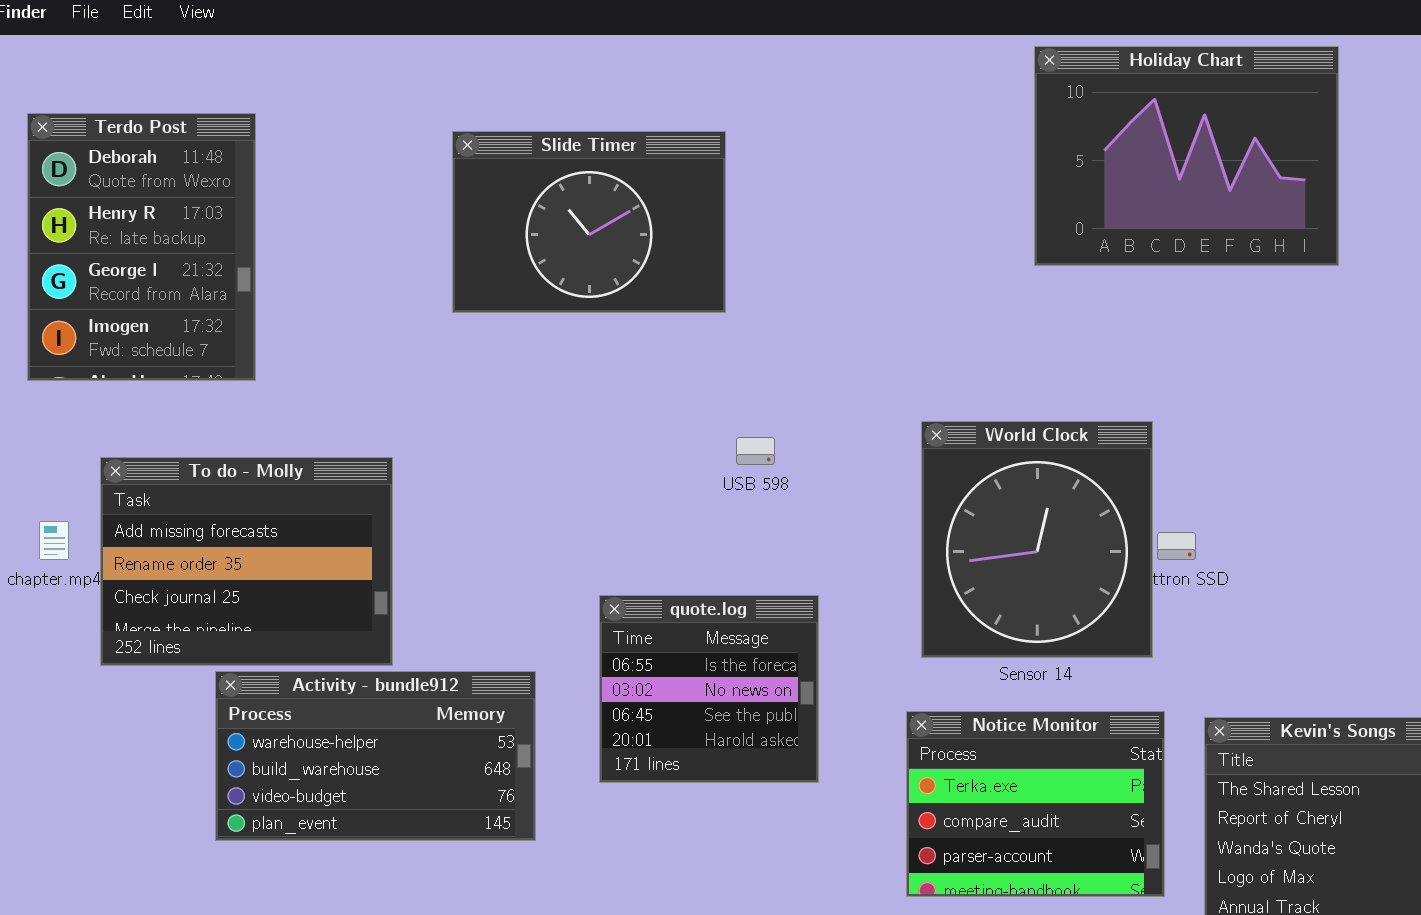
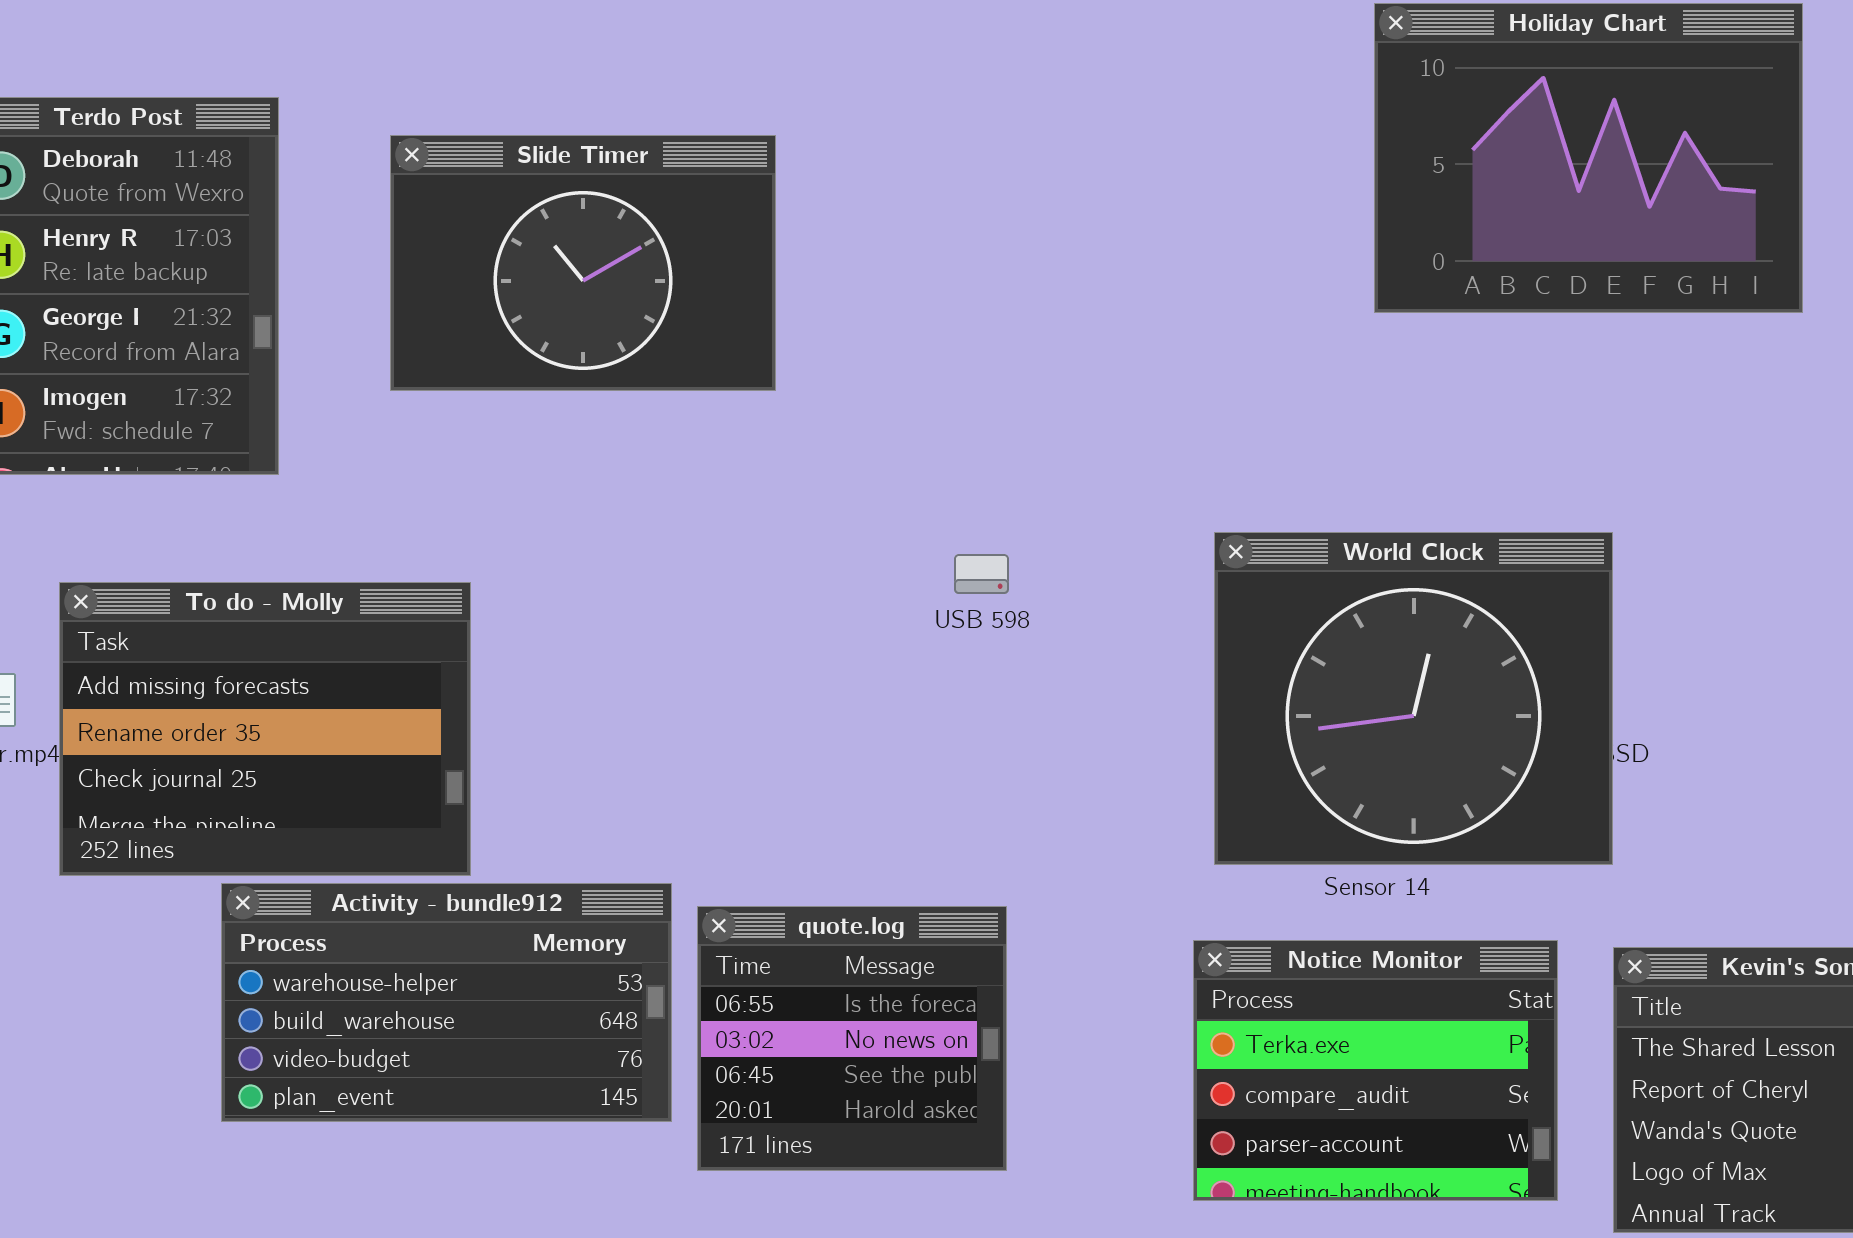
Slide Timer: [452,131,726,313] -> [390,135,776,391], moved
World Clock: [921,421,1153,658] -> [1214,532,1613,865], resized
quote.log: [599,595,819,783] -> [697,906,1007,1171], moved

